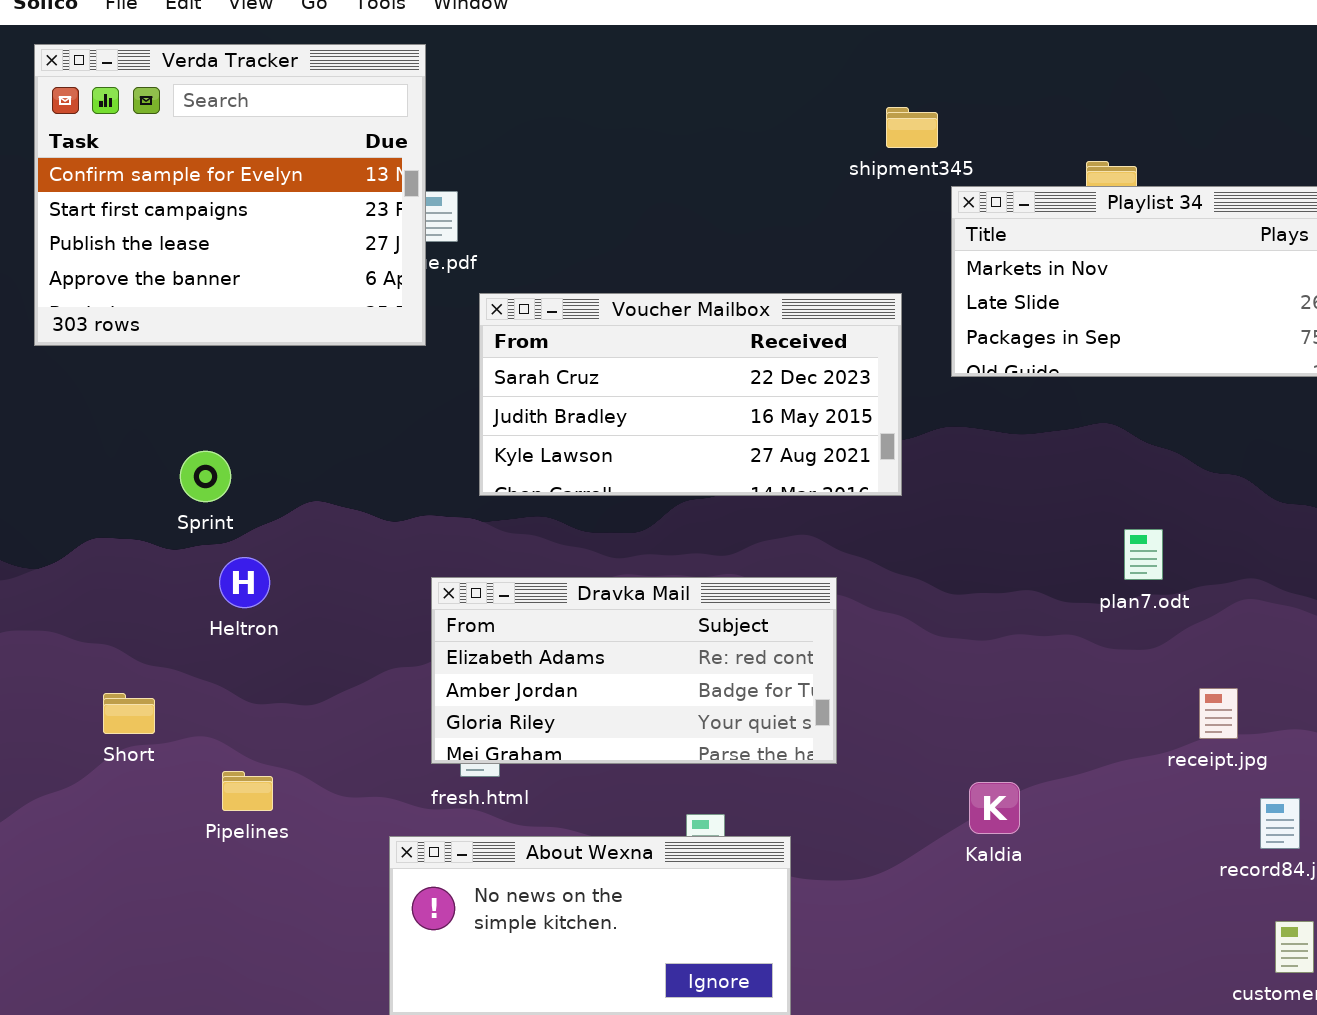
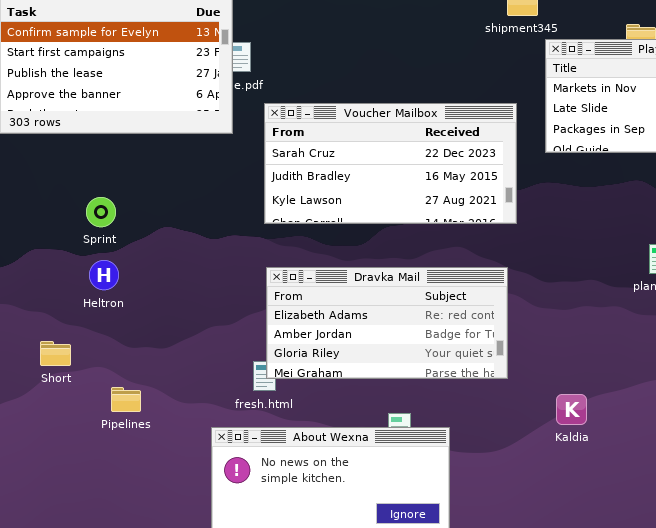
Heltron: [219,557,270,608] -> [89,260,119,290], moved
Dravka Mail: [431,577,837,764] -> [266,267,508,379], moved

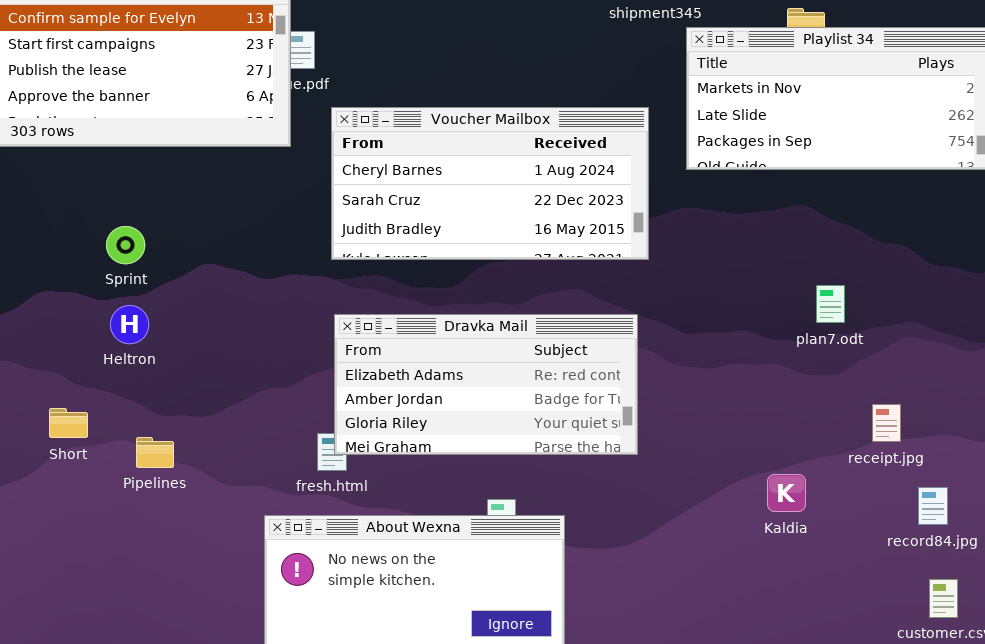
Voucher Mailbox: [264,103,517,224] -> [331,107,649,260], scrolled up 1 row
Pipelines: [111,387,141,412] -> [136,437,174,468], moved
Kaldia: [556,394,587,425] -> [767,474,806,512], moved

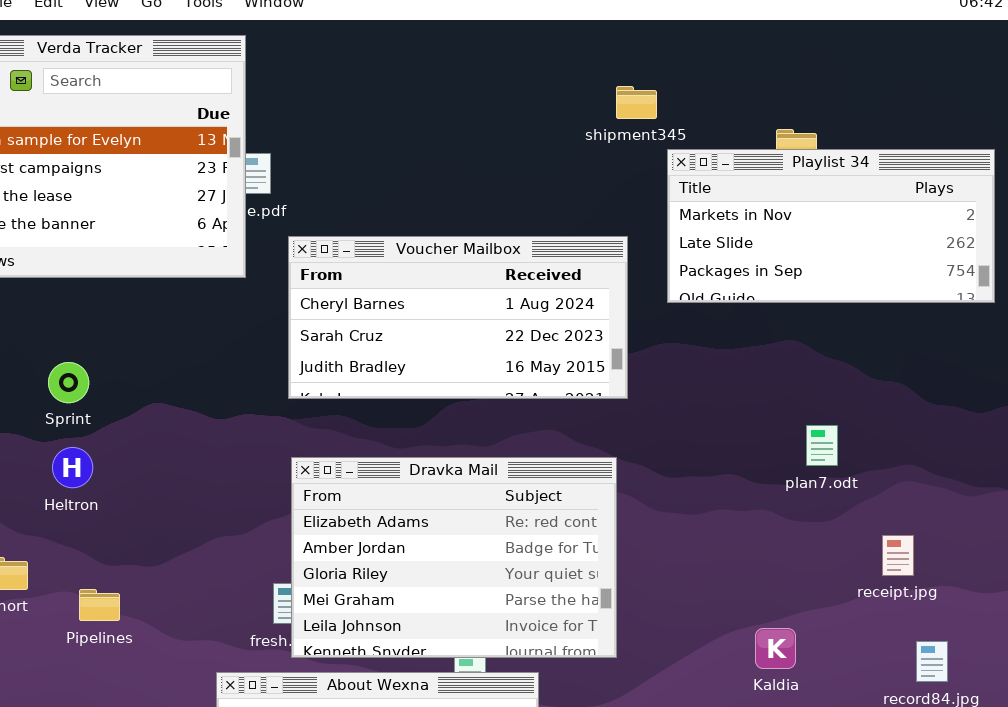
Dravka Mail: [334,314,638,455] -> [291,457,617,658], resized
receipt.jpg: [872,404,901,442] -> [882,535,914,576], moved

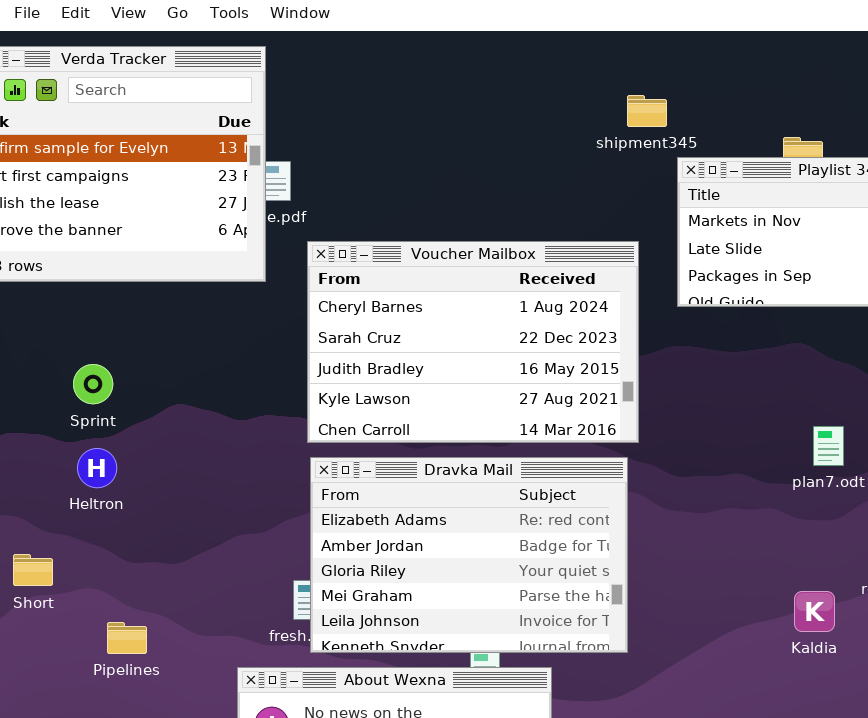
Voucher Mailbox: [288,236,628,399] -> [307,241,639,443], resized
Pipelines: [79,589,120,621] -> [107,622,147,654], moved
Kaldia: [755,628,796,669] -> [794,591,835,632], moved

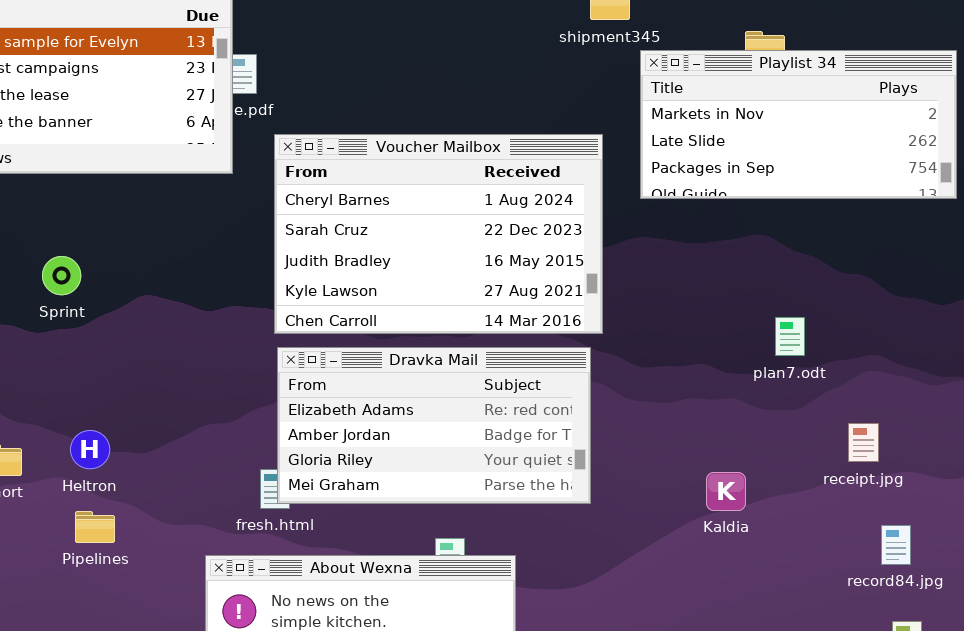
Heltron: [77,448,117,488] -> [70,430,110,469], moved
Dravka Mail: [310,457,628,653] -> [277,347,591,504], resized
Kaldia: [794,591,835,632] -> [706,472,746,511], moved

